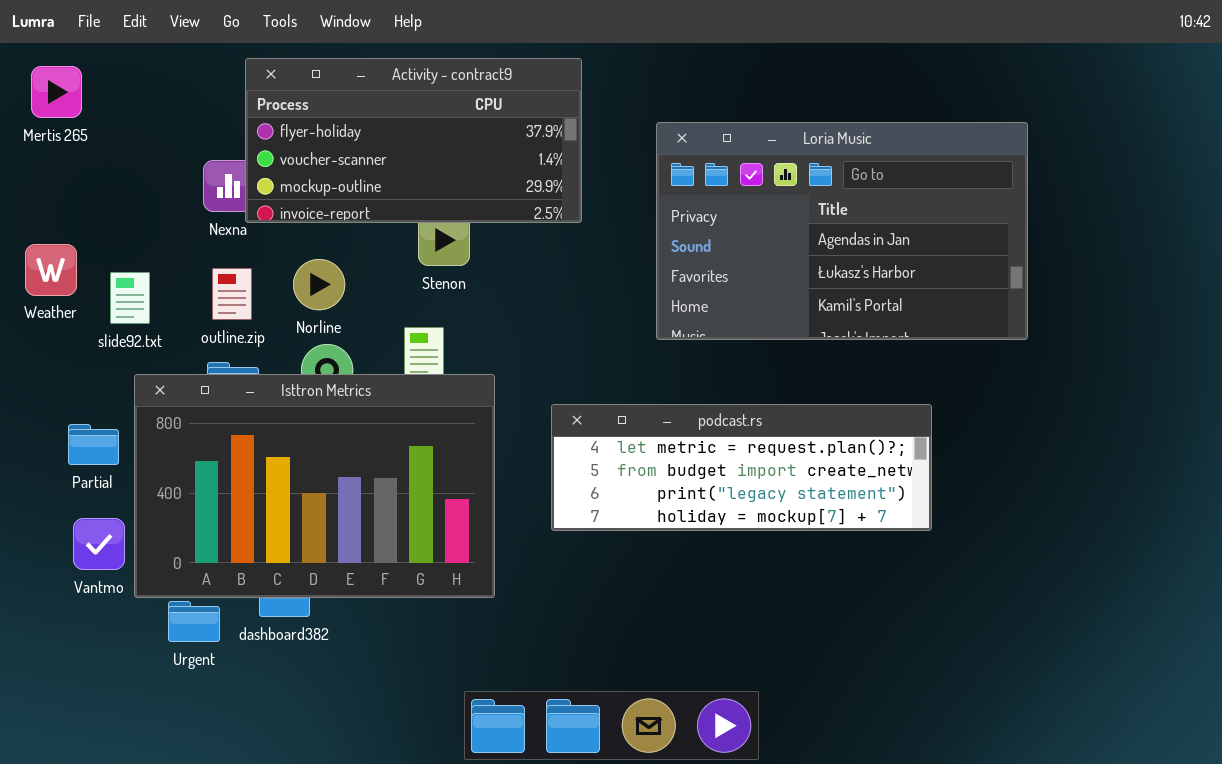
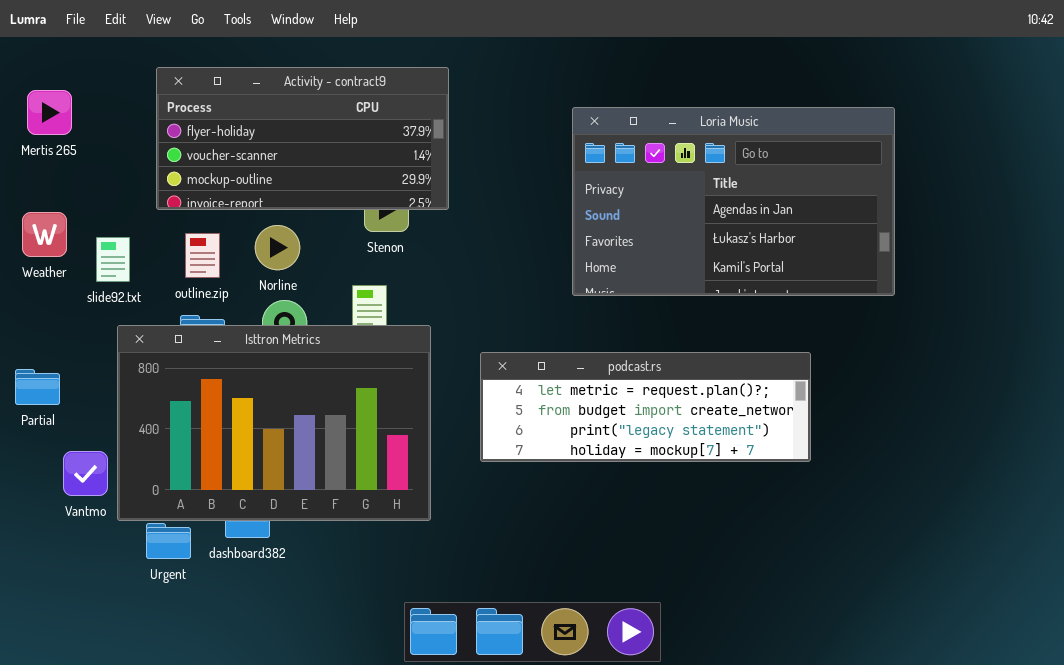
Activity - contract9: [245,58,582,223] -> [156,67,449,210], moved
Mertis 265: [31,66,82,118] -> [27,90,72,135], moved
Partial: [68,424,119,465] -> [15,369,60,405], moved

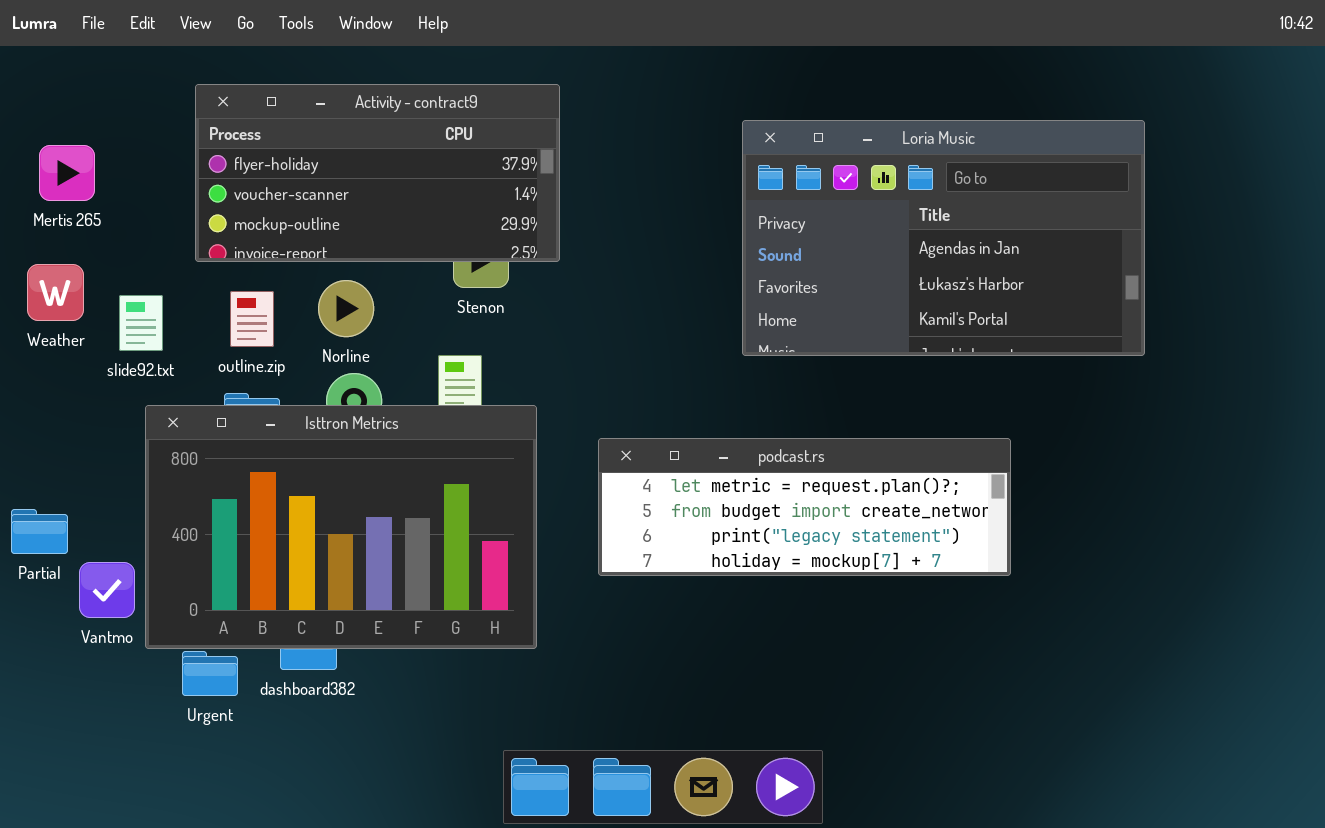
Mertis 265: [27,90,72,135] -> [39,145,95,201], moved
Loria Music: [572,107,895,296] -> [742,120,1145,356], moved
Partial: [15,369,60,405] -> [11,509,68,554], moved

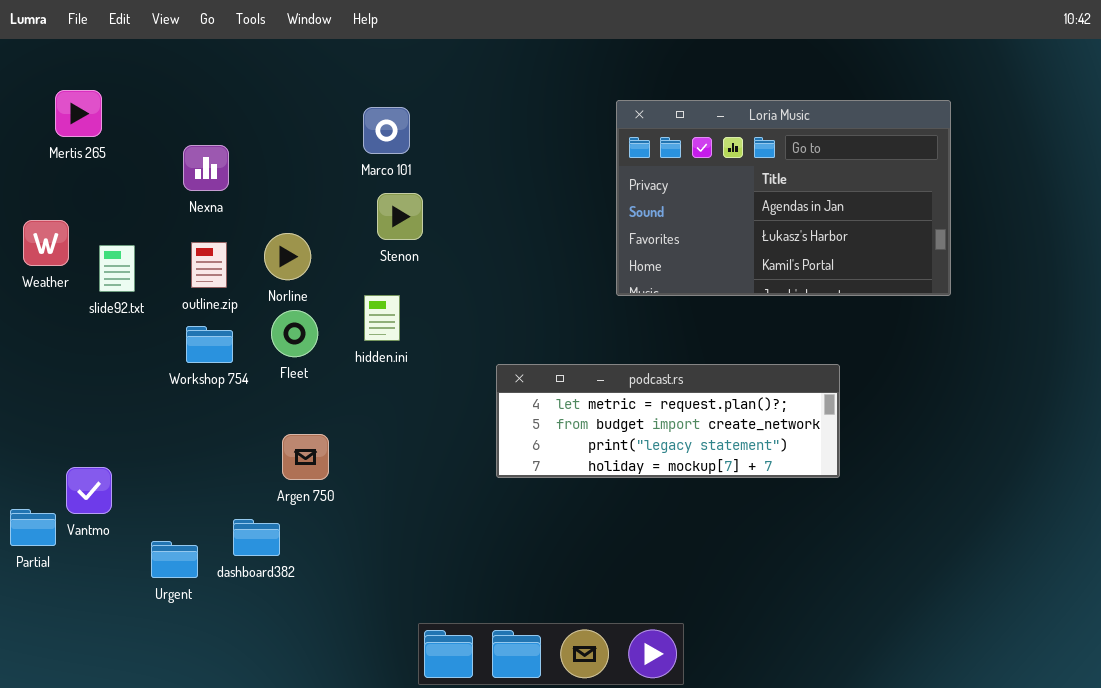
Activity - contract9: [195,84,560,262] -> none, closed
Mertis 265: [39,145,95,201] -> [55,90,102,137], moved
Isttron Metrics: [145,405,537,649] -> none, closed
Partial: [11,509,68,554] -> [10,509,56,546], moved

